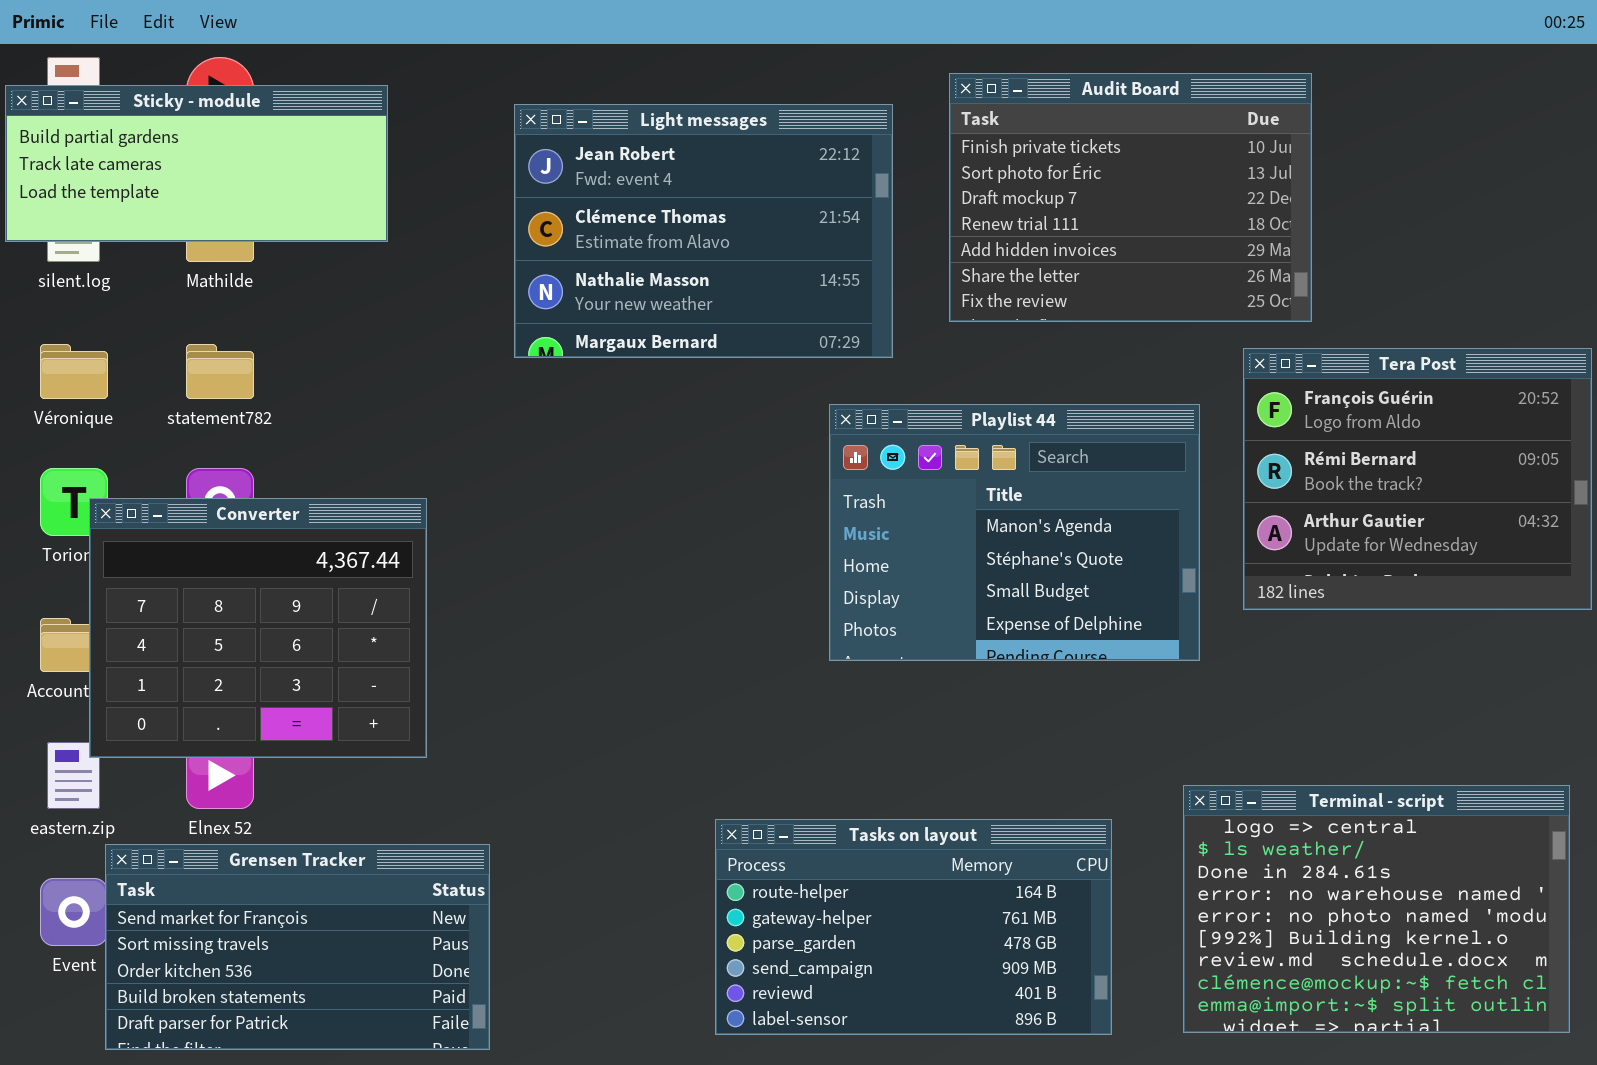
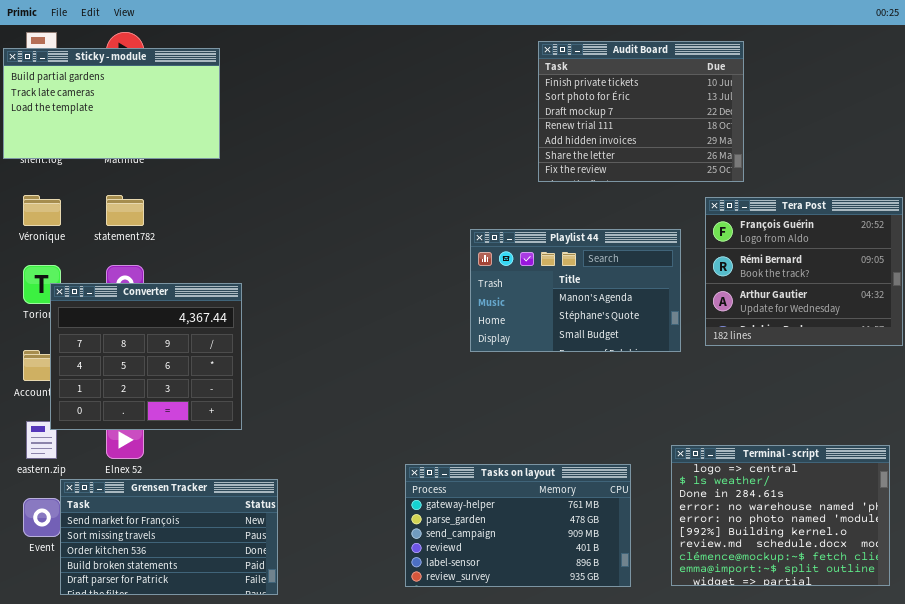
Sticky - module: [5,85,388,242] -> [3,48,220,159], resized
Light messages: [514,104,893,358] -> none, closed
Playlist 44: [829,404,1200,661] -> [470,229,681,352], resized
Tasks on layout: [715,819,1112,1035] -> [405,464,631,587], scrolled down 1 row

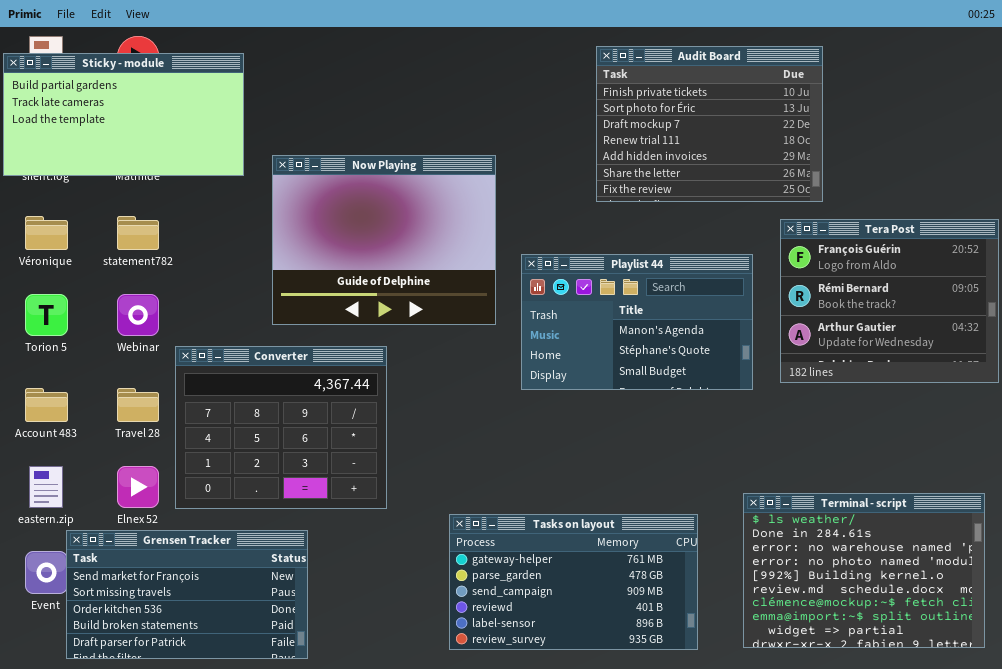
Now Playing: none -> [272,155,496,325], opened
Converter: [50,283,242,430] -> [175,346,387,509], moved
Terminal - script: [671,445,890,586] -> [743,493,985,648], scrolled down 1 row

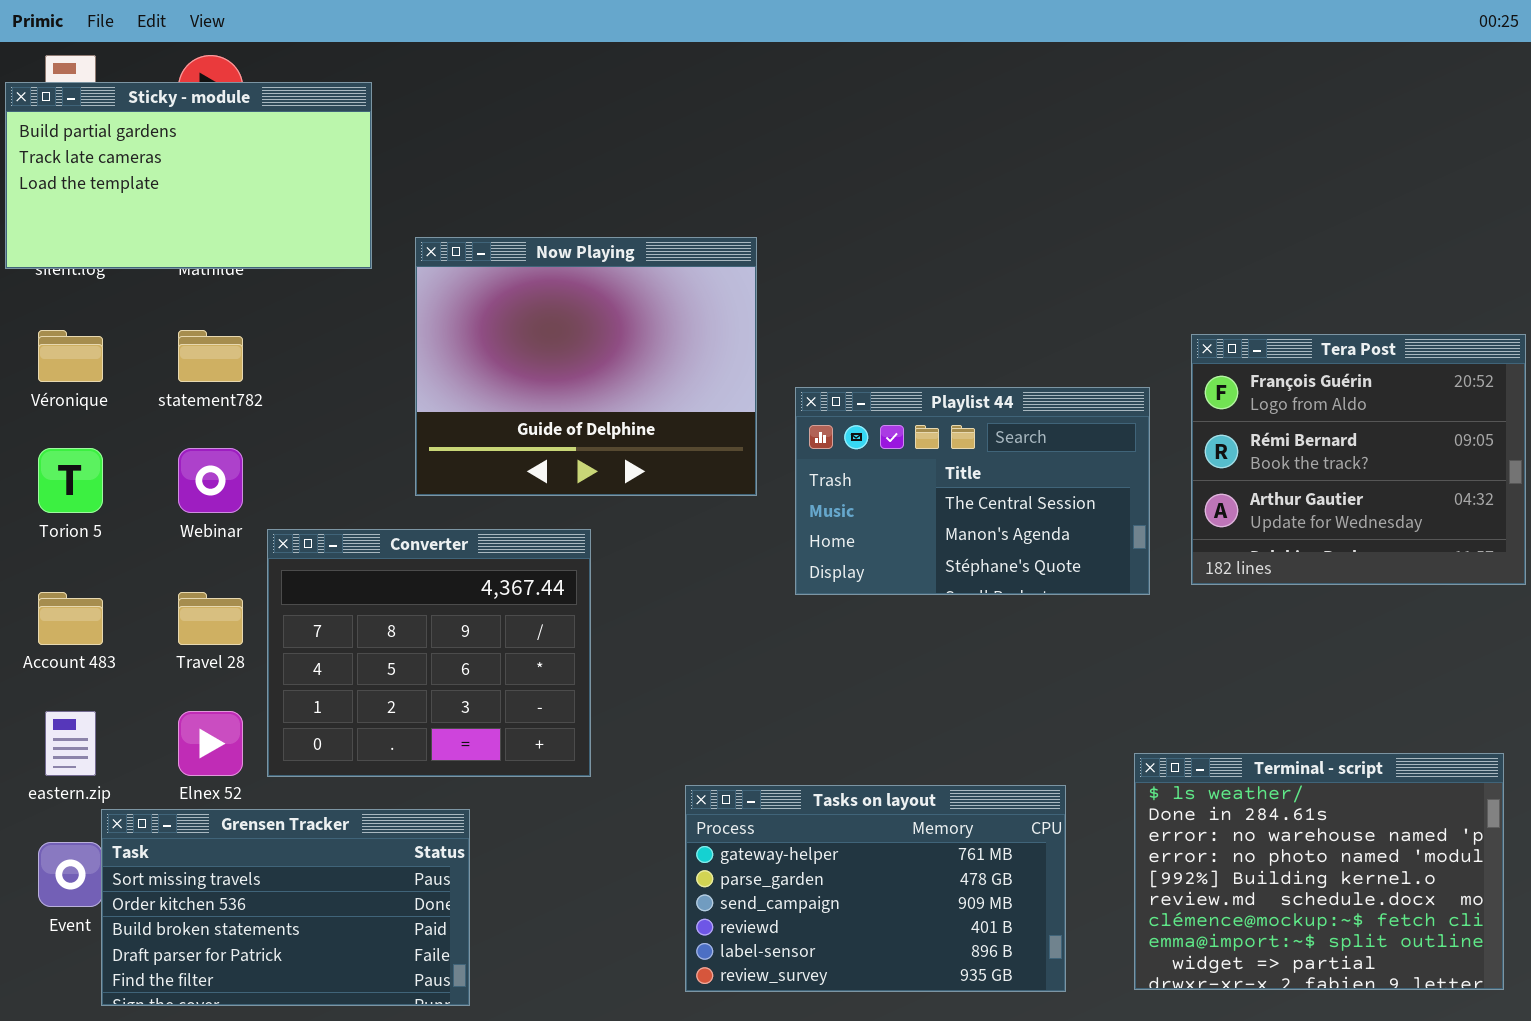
Audit Board: [596,46,823,202] -> none, closed
Playlist 44: [521,254,753,390] -> [795,387,1150,595], scrolled up 1 row
Grensen Tracker: [66,530,308,659] -> [101,809,470,1006], scrolled down 1 row

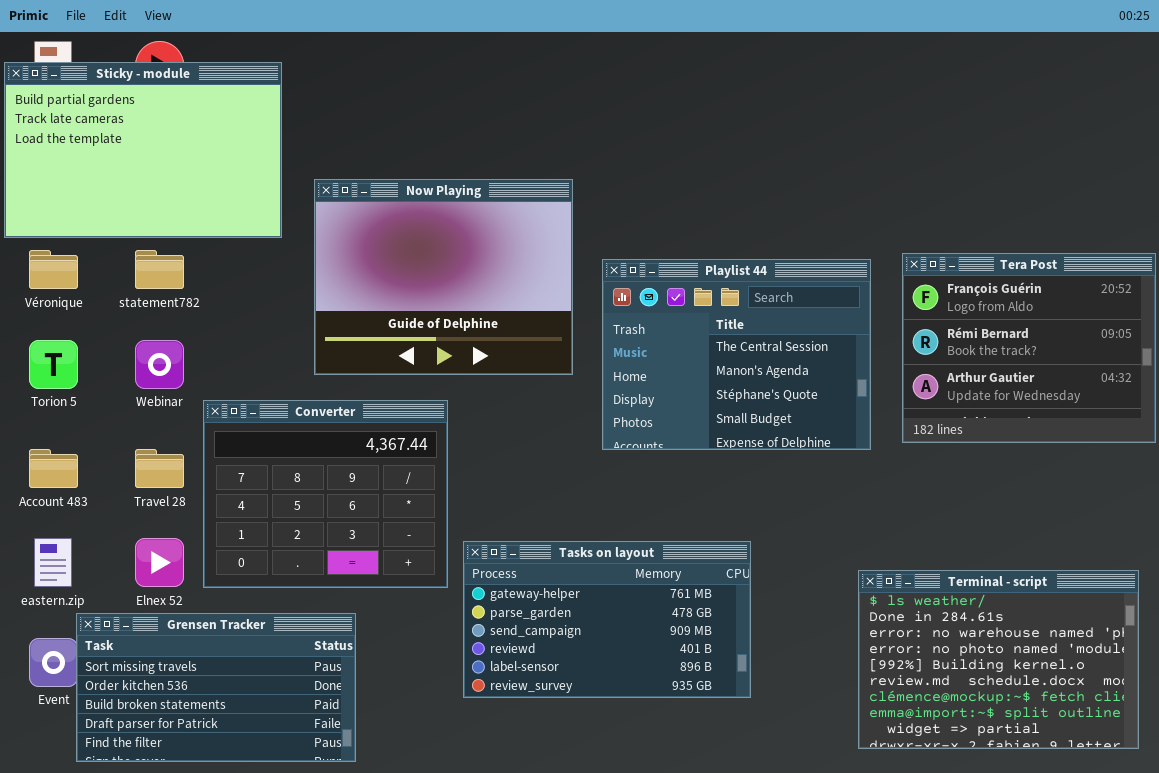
Sticky - module: [5,82,372,269] -> [4,62,282,238], resized
Playlist 44: [795,387,1150,595] -> [602,259,871,450], resized
Tasks on layout: [685,785,1066,992] -> [463,541,751,698], moved

